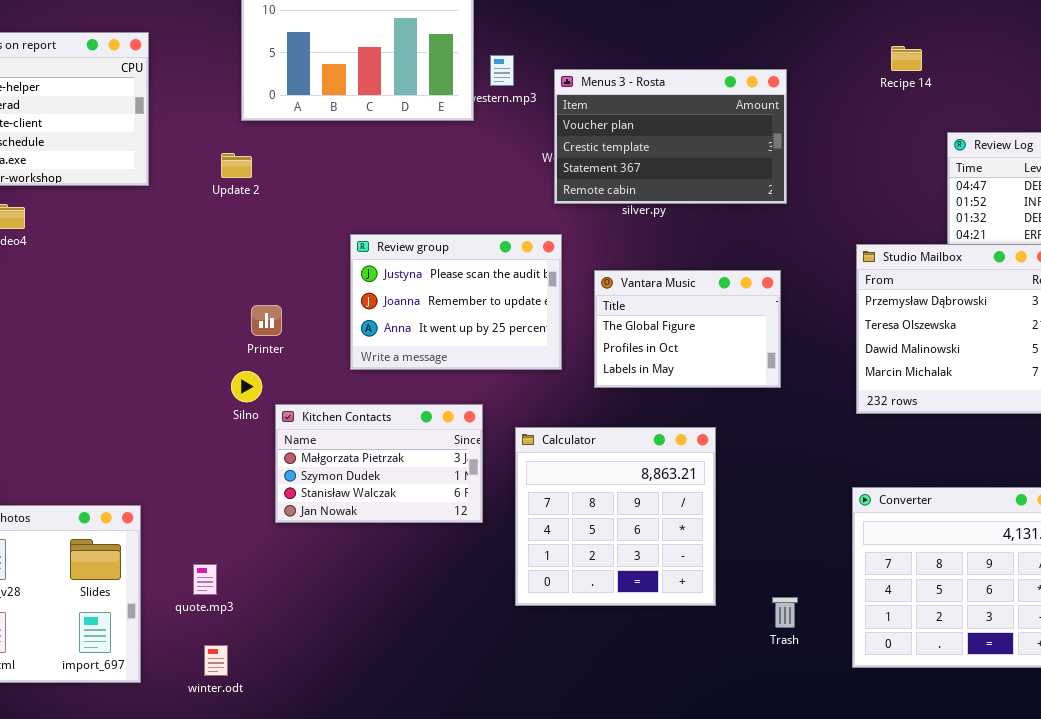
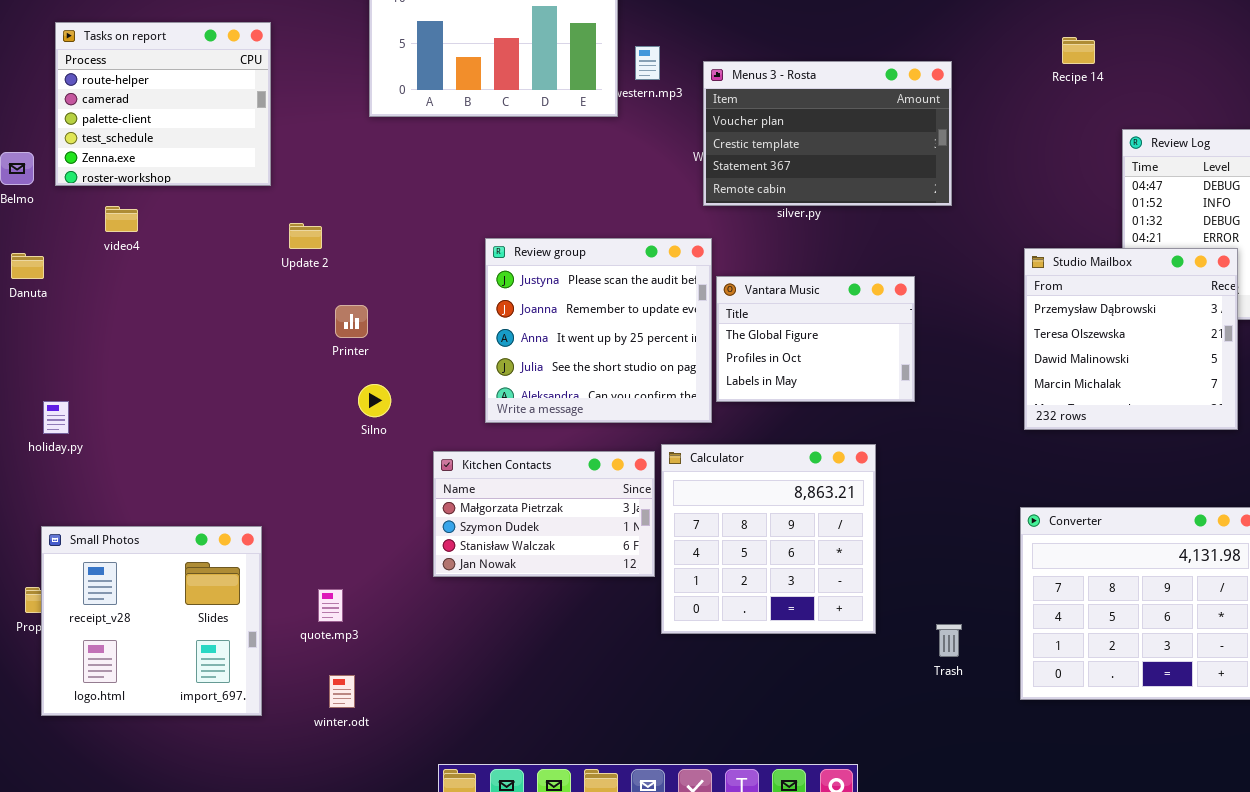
Update 2: [221,153,252,178] -> [289,223,322,249], moved
Review group: [350,234,562,370] -> [485,238,712,423], resized
Vantara Music: [594,270,781,388] -> [716,276,915,402], moved
Printer: [251,305,282,336] -> [335,305,368,338], moved
Kitchen Contacts: [275,404,483,523] -> [433,451,655,577], moved

